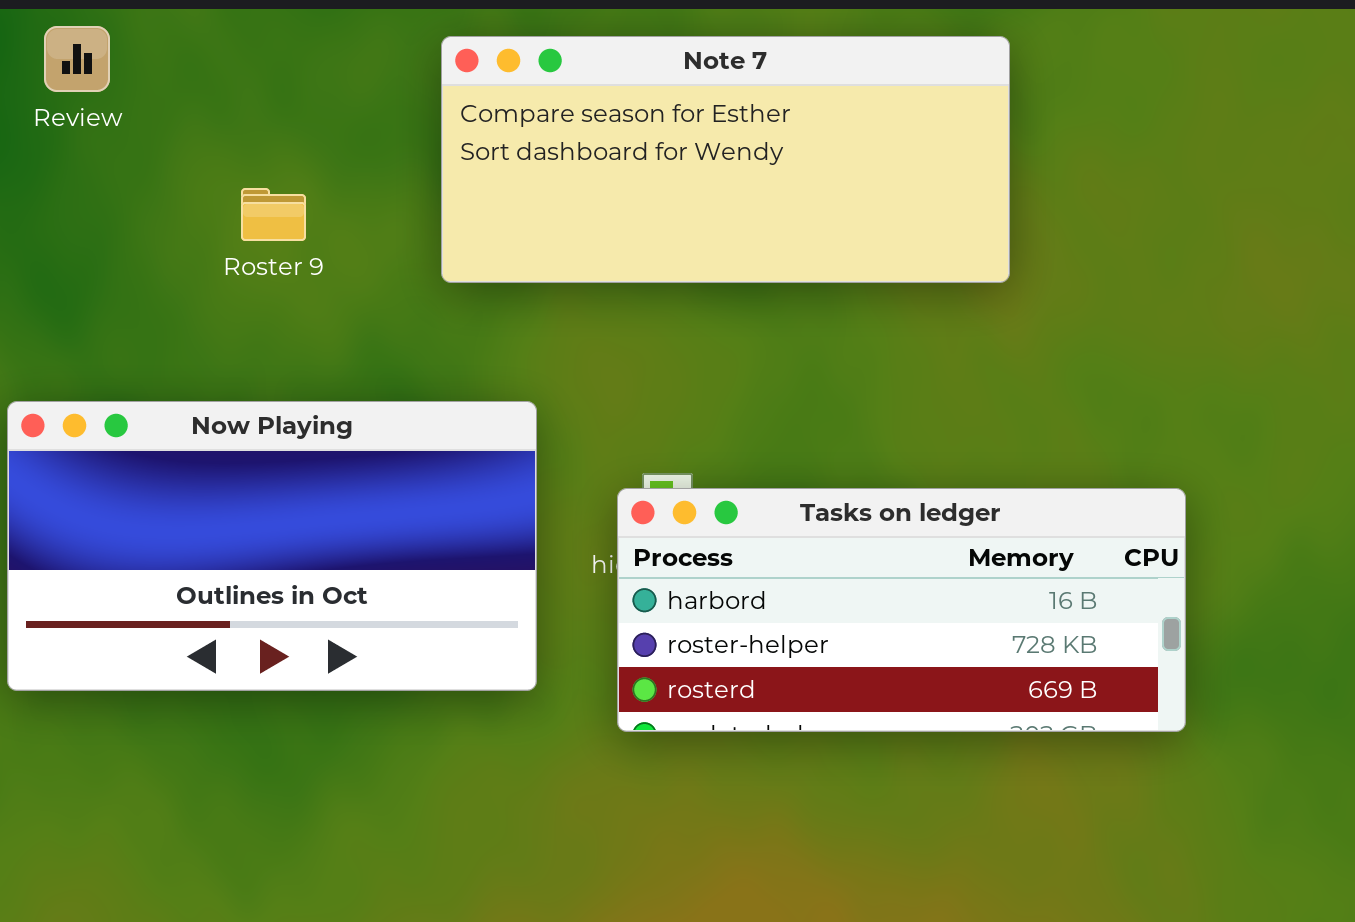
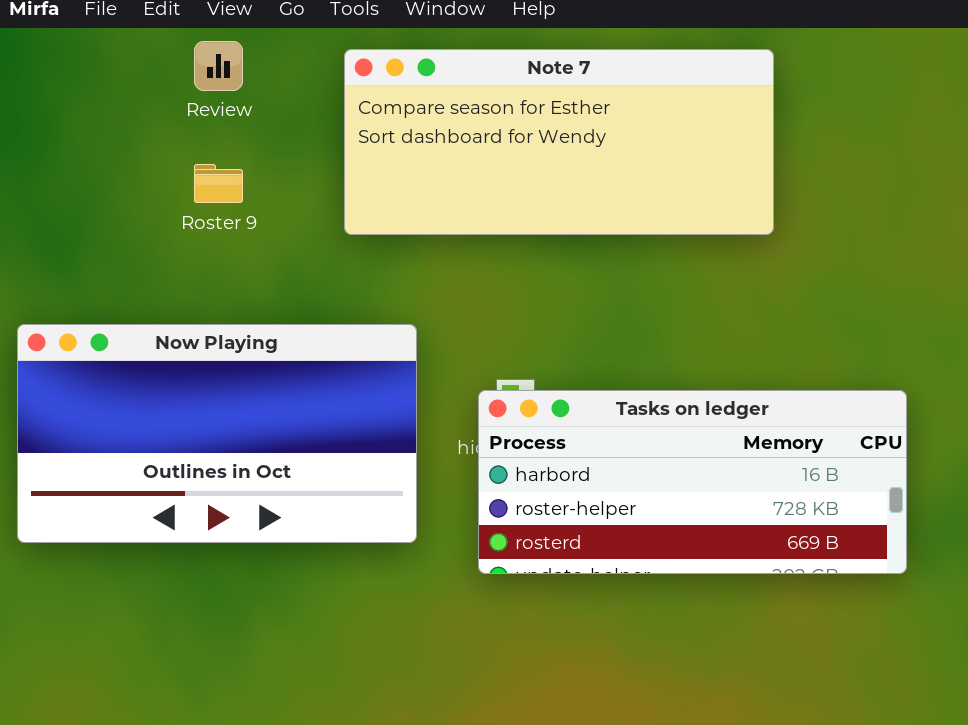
Review: [44,26,110,92] -> [194,41,243,91], moved

